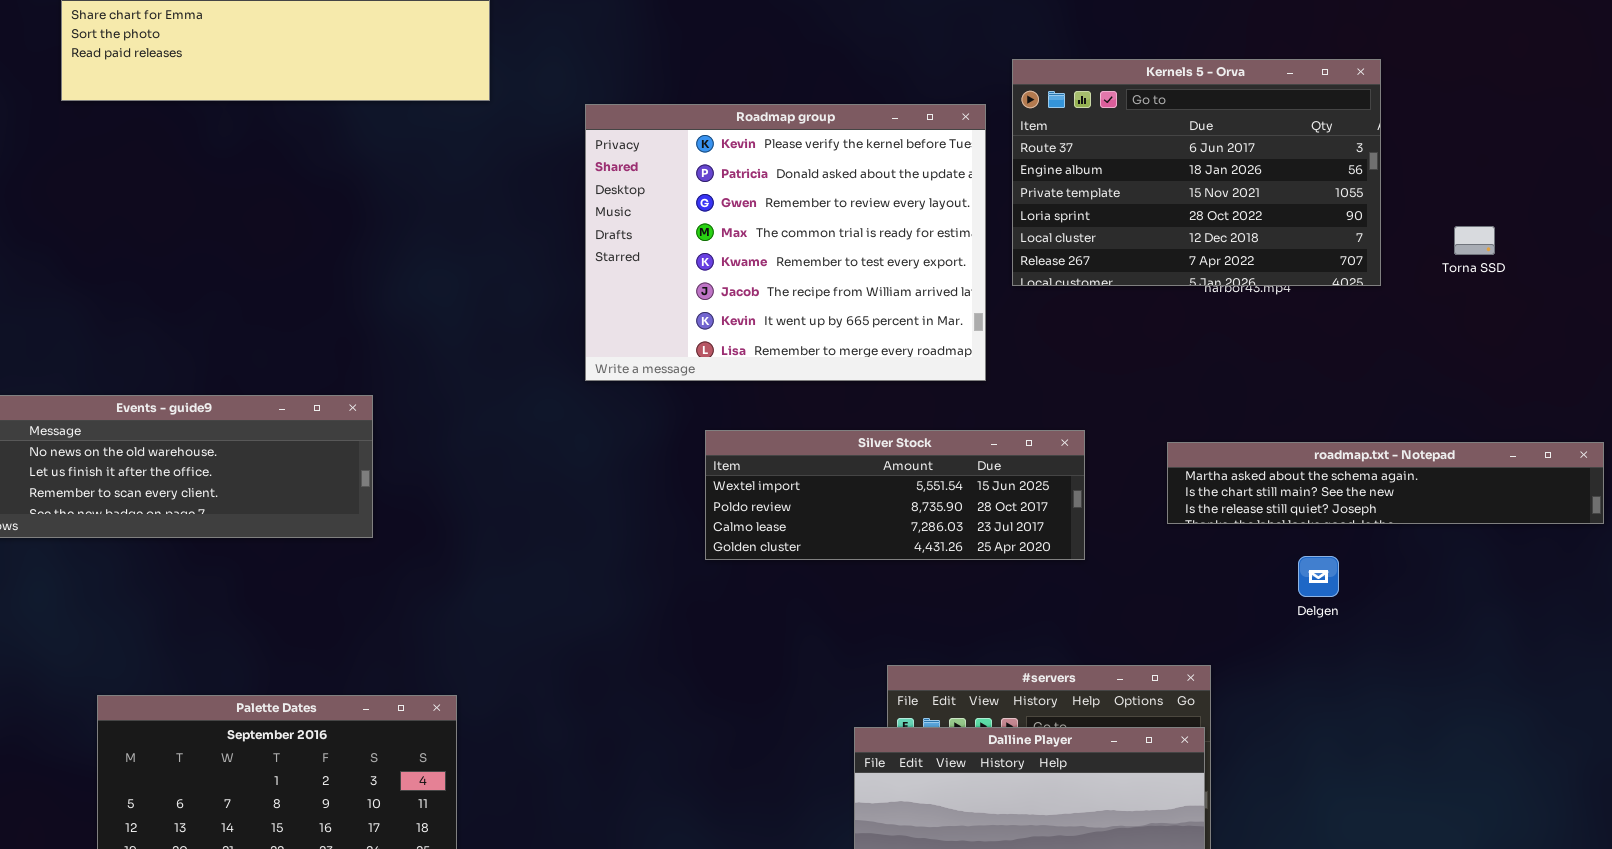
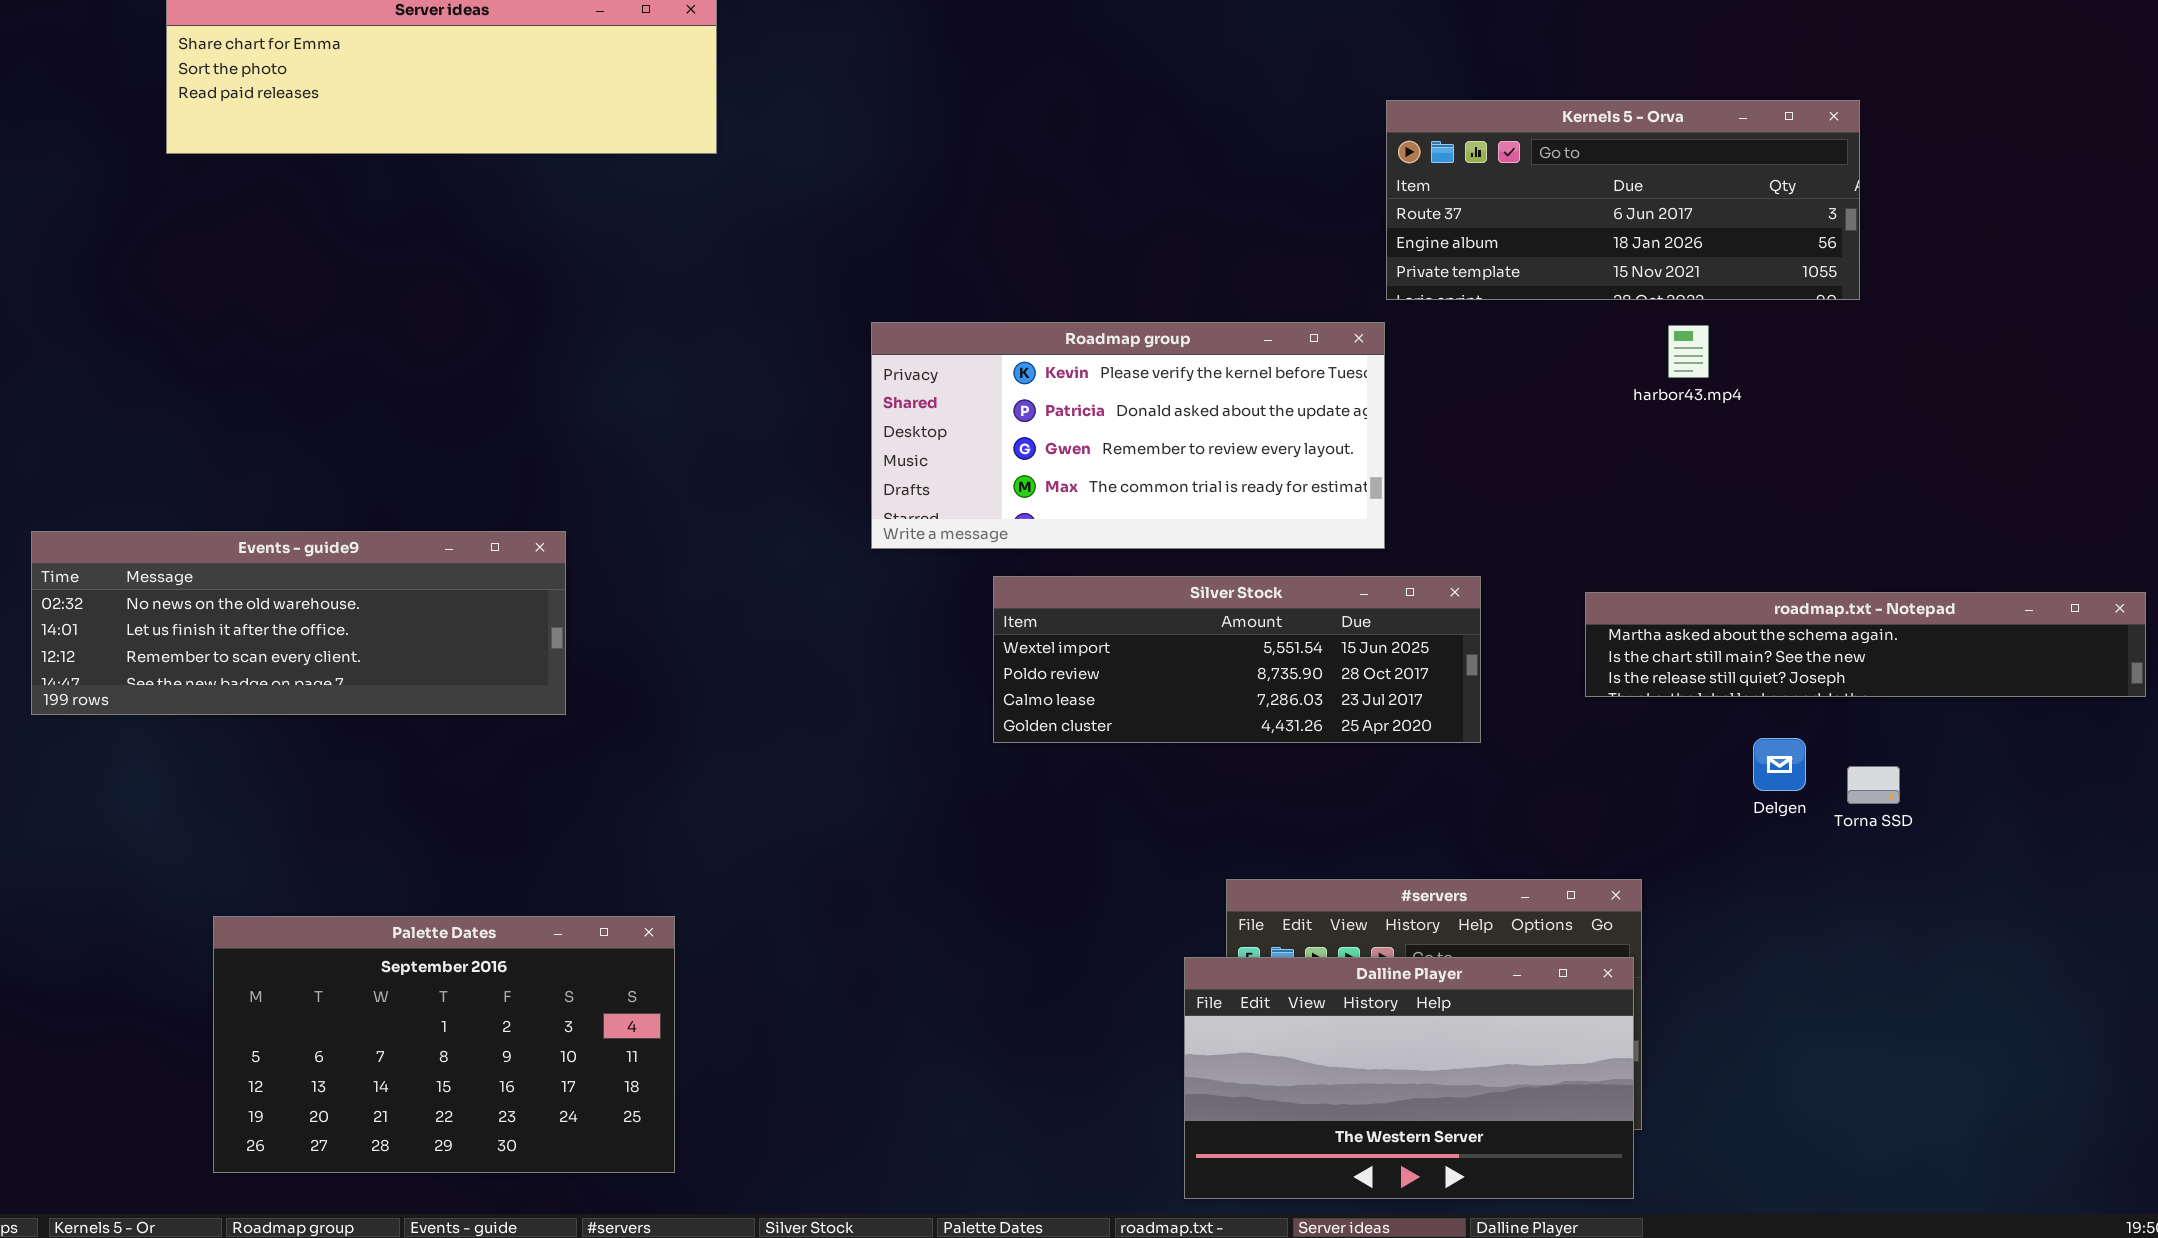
Kernels 5 - Orva: [1012,59,1381,286] -> [1386,100,1860,300], resized
Roadmap group: [585,104,986,381] -> [871,322,1385,549], moved, resized
Torna SSD: [1454,226,1495,255] -> [1847,766,1900,804], moved

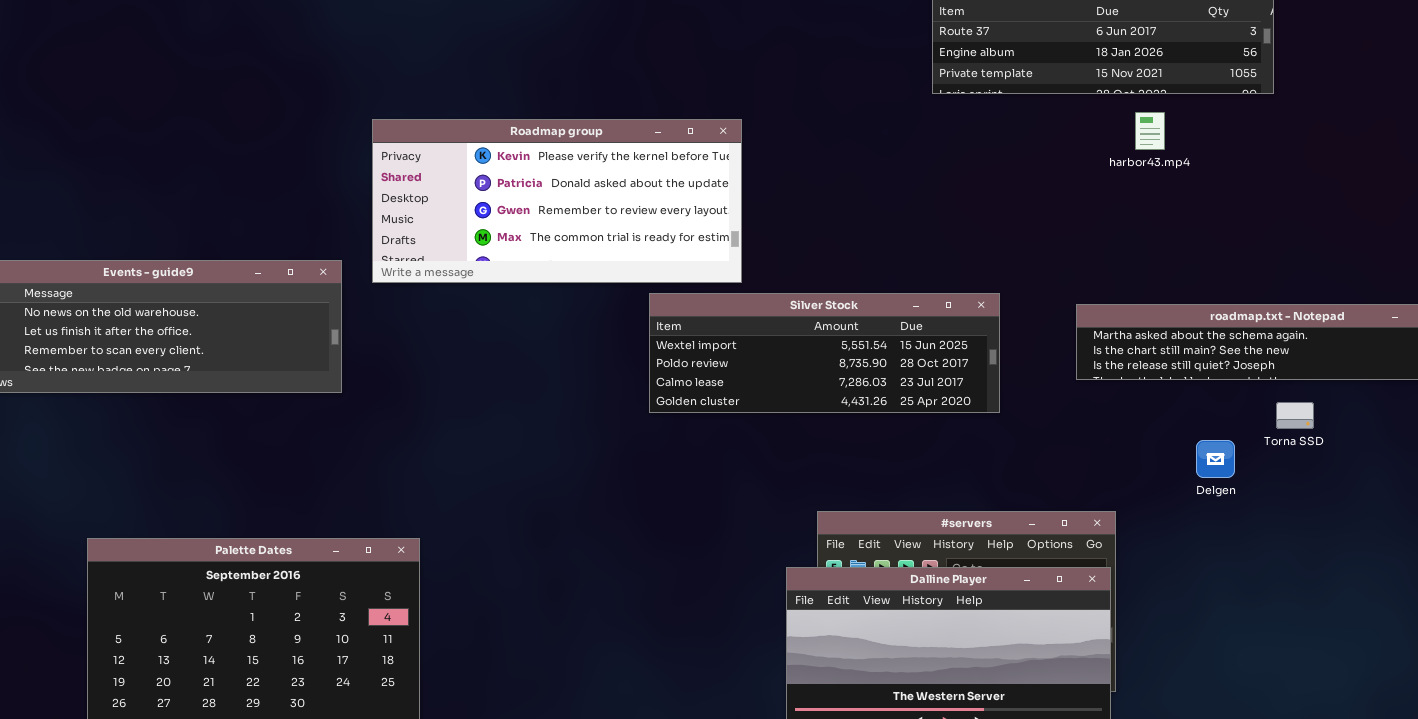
Roadmap group: [871,322,1385,549] -> [372,119,742,283], moved
Delgen: [1753,738,1806,791] -> [1196,440,1235,478], moved
Torna SSD: [1847,766,1900,804] -> [1276,402,1314,429], moved

